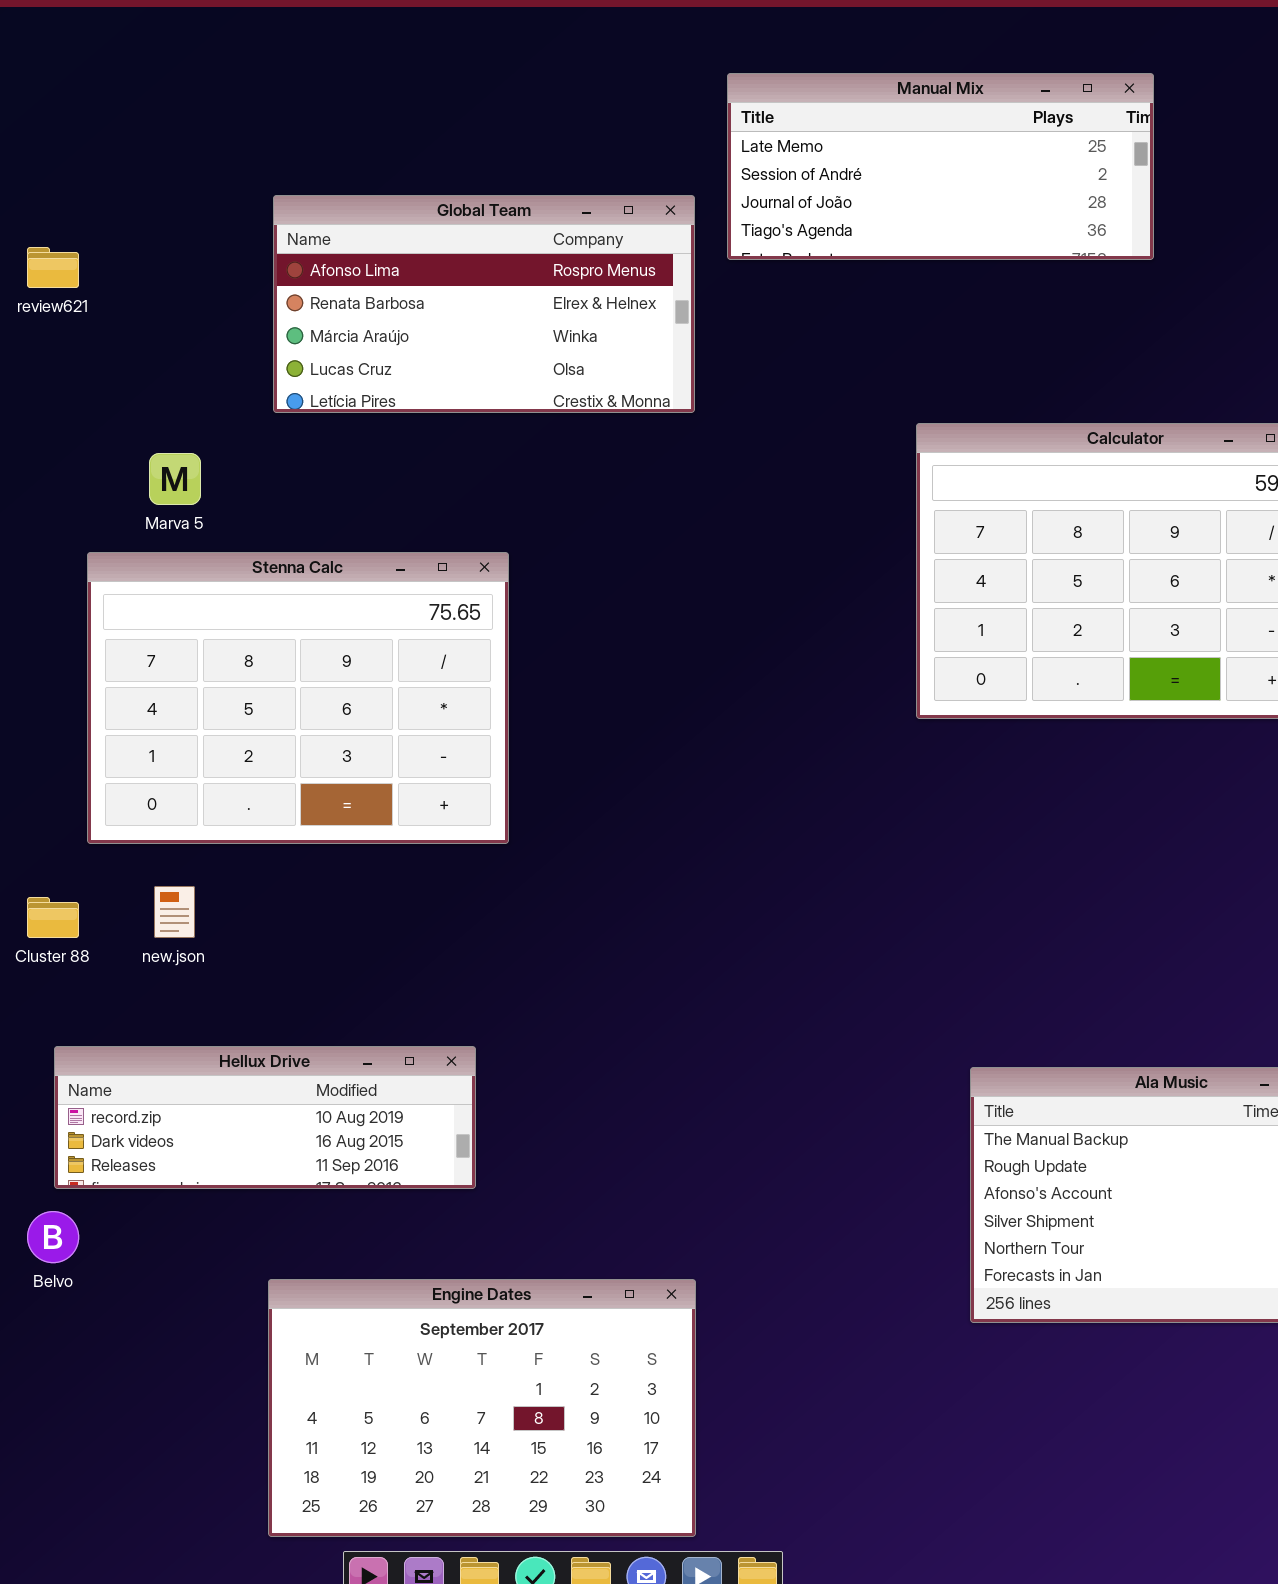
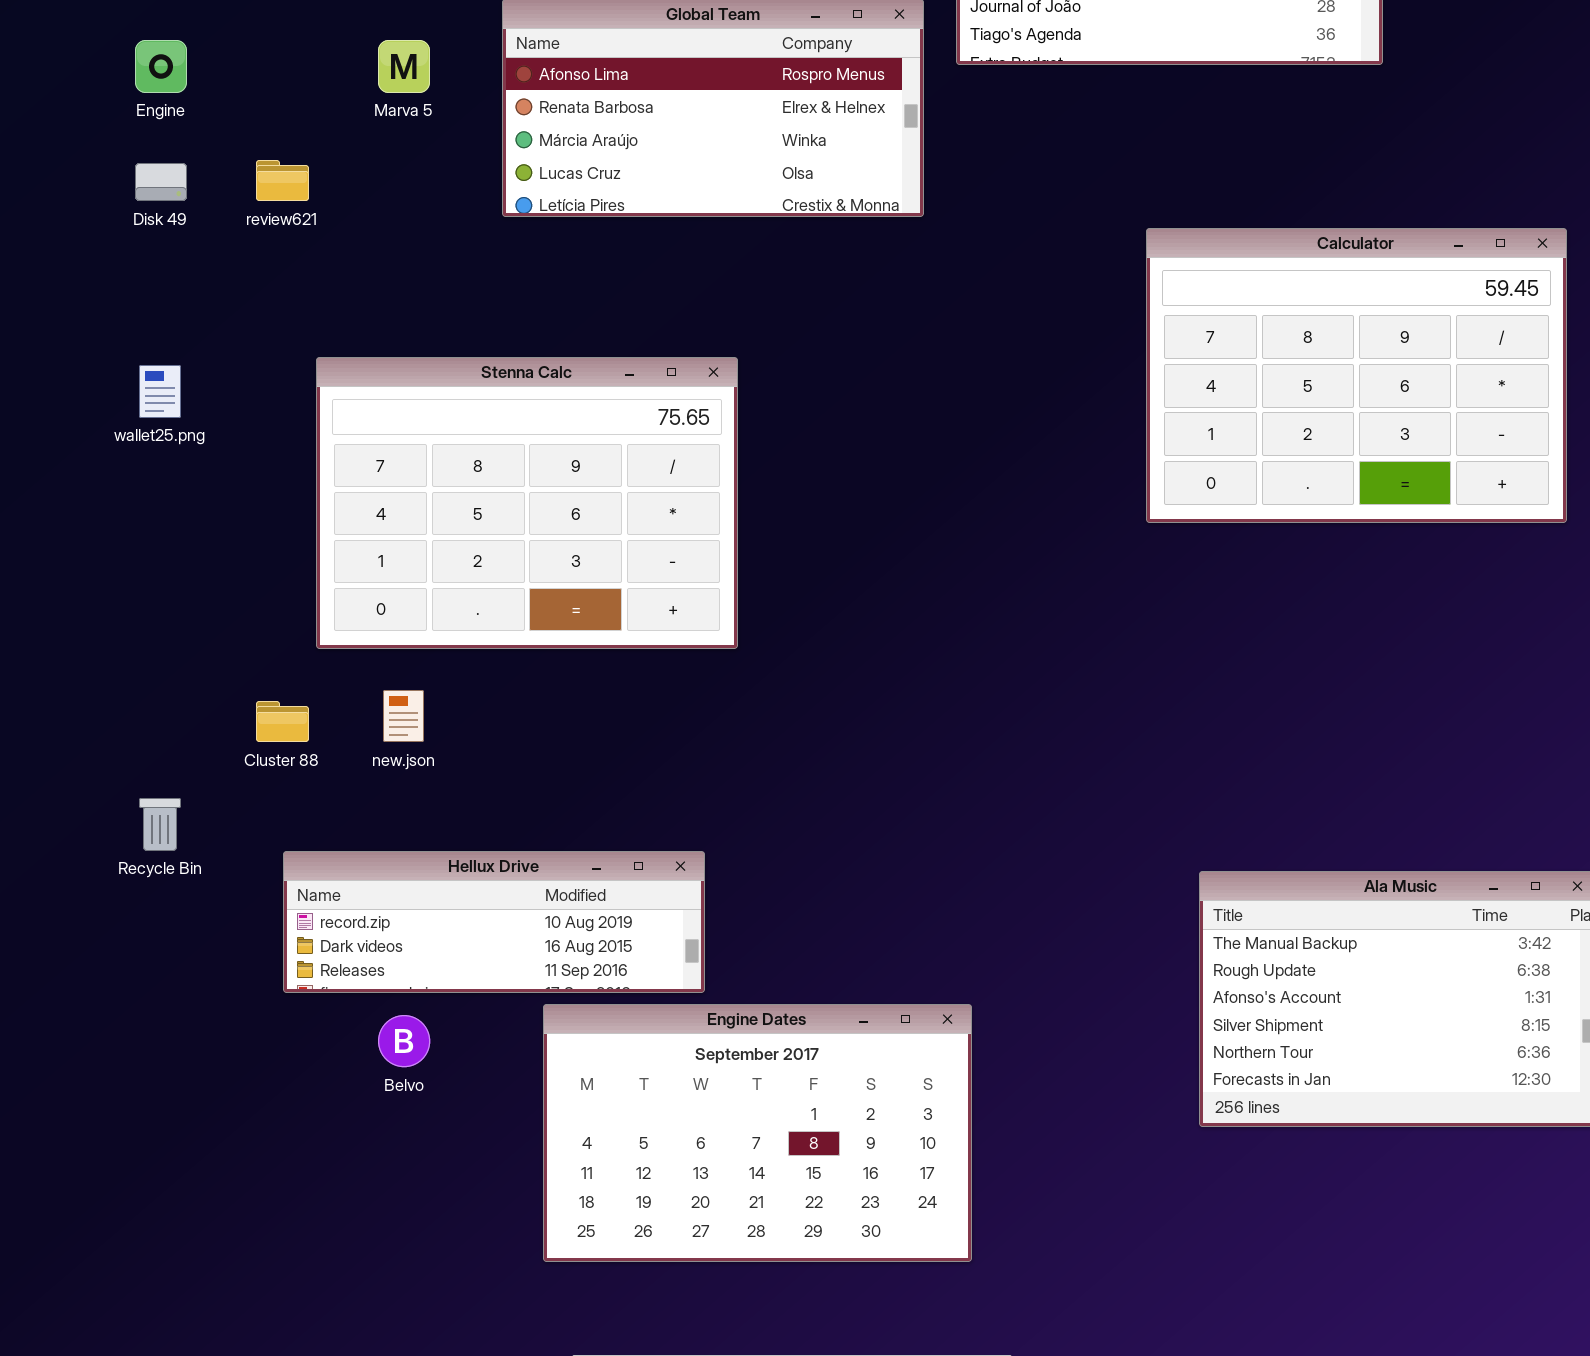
review621: [27,247,79,288] -> [256,160,309,201], moved
Marva 5: [149,453,201,505] -> [378,40,430,93], moved
Belvo: [27,1211,79,1263] -> [378,1015,430,1067], moved
Engine Dates: [268,1279,696,1537] -> [543,1004,972,1262], moved

